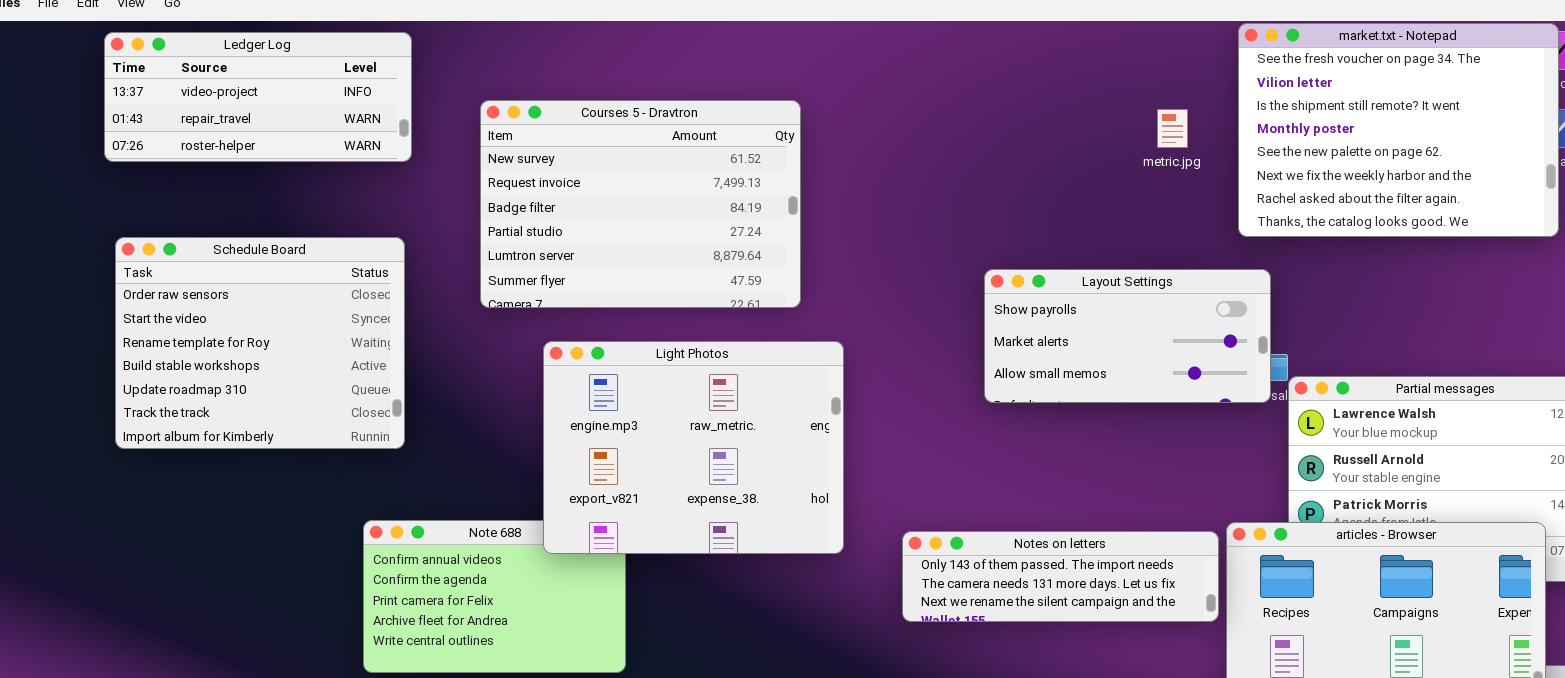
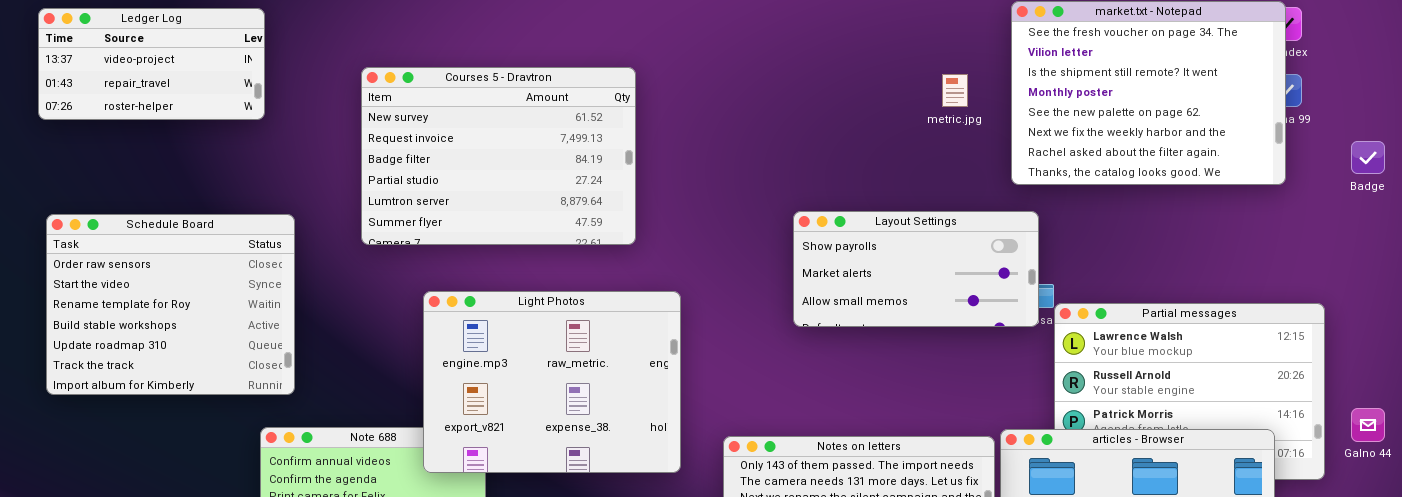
Ledger Log: [104,32,412,162] -> [38,8,265,120], resized
Schedule Board: [115,237,405,449] -> [46,214,295,395], moved
Light Photos: [543,341,844,554] -> [423,291,681,473], moved

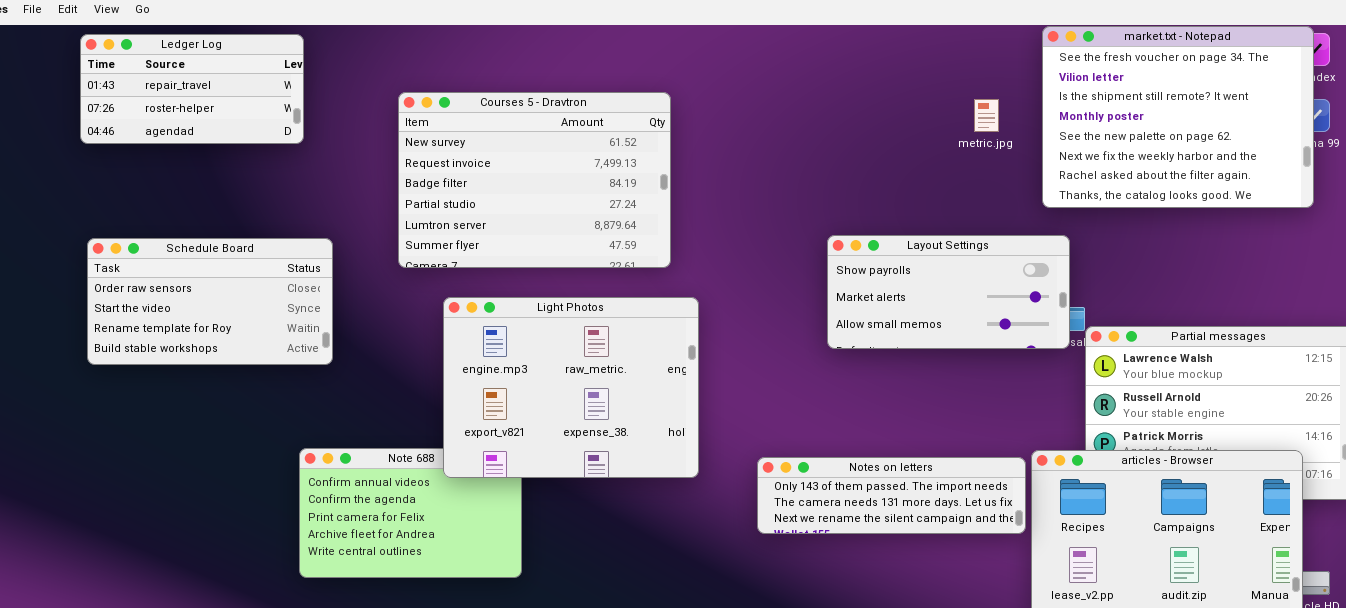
Ledger Log: [38,8,265,120] -> [80,34,304,144], scrolled down 1 row
Schedule Board: [46,214,295,395] -> [87,238,333,365], resized
Light Photos: [423,291,681,473] -> [443,297,699,478], moved

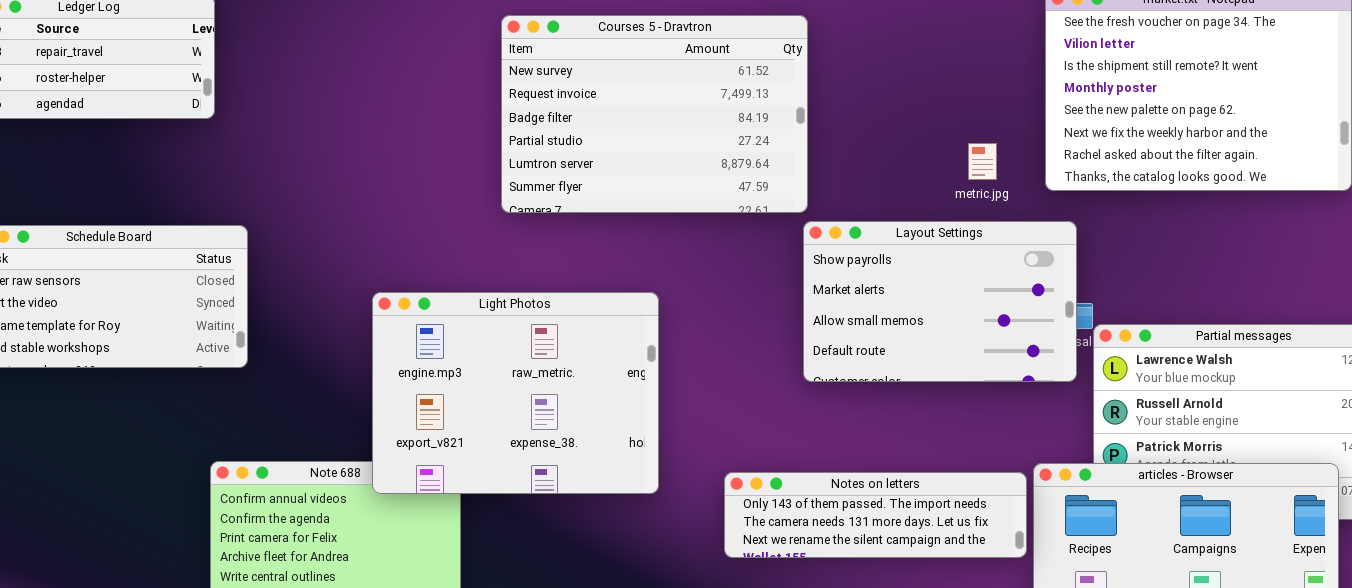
Courses 5 - Dravtron: [398,92,671,268] -> [501,15,808,213], moved
metric.jpg: [974,99,999,132] -> [968,143,997,180], moved
Layout Settings: [827,235,1070,349] -> [803,221,1077,382], resized

